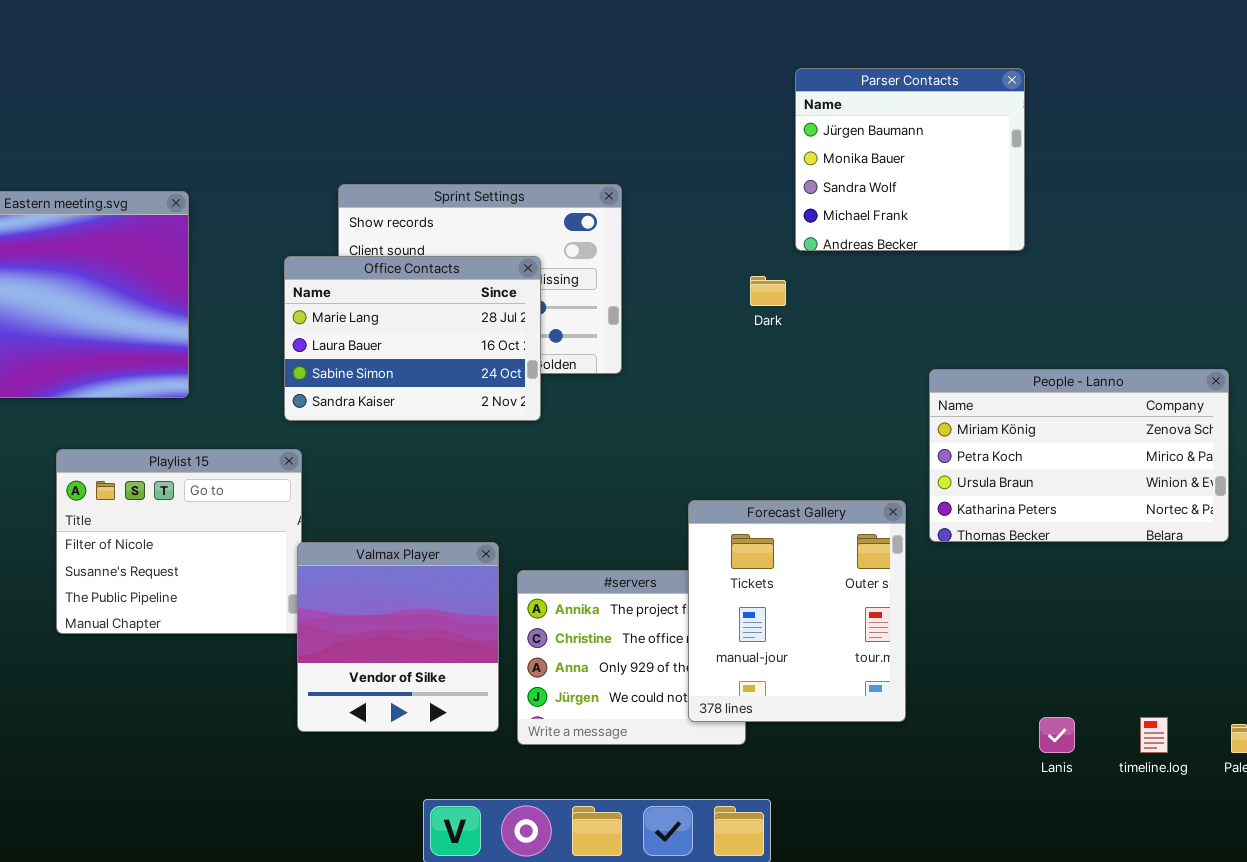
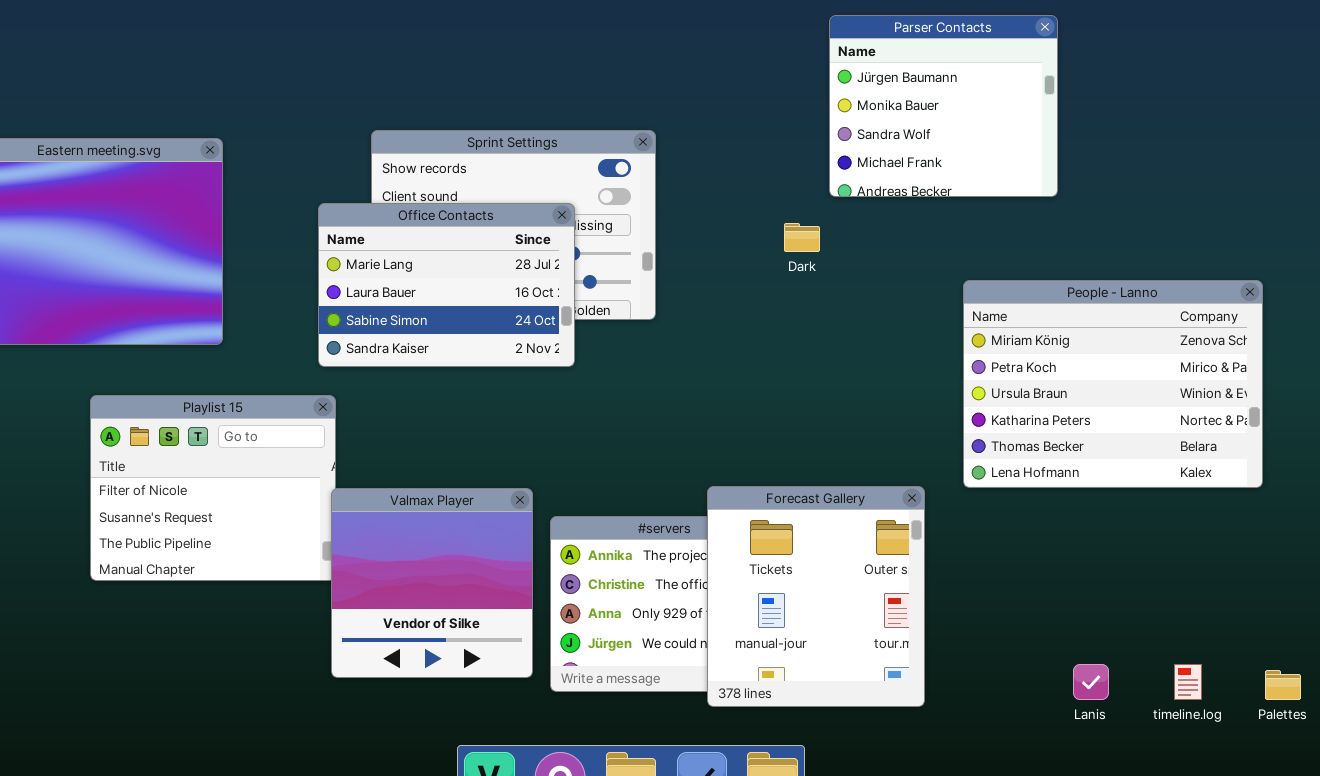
People - Lanno: [929,369,1229,542] -> [963,280,1263,488], resized
Forecast Gallery: [688,500,906,722] -> [707,486,925,707], moved

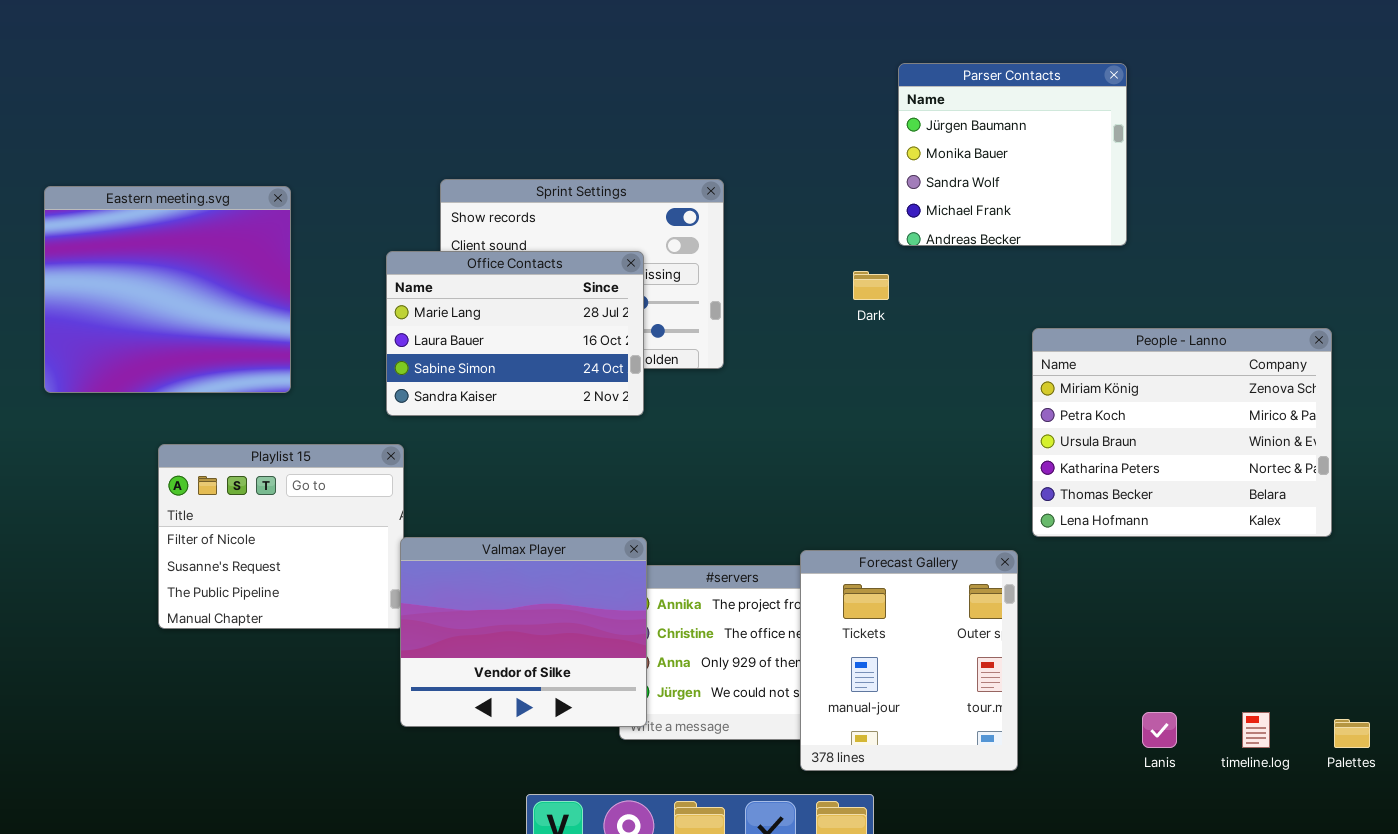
Forecast Gallery: [707,486,925,707] -> [800,550,1018,771], moved
Valmax Player: [331,488,533,678] -> [400,537,647,727], resized

